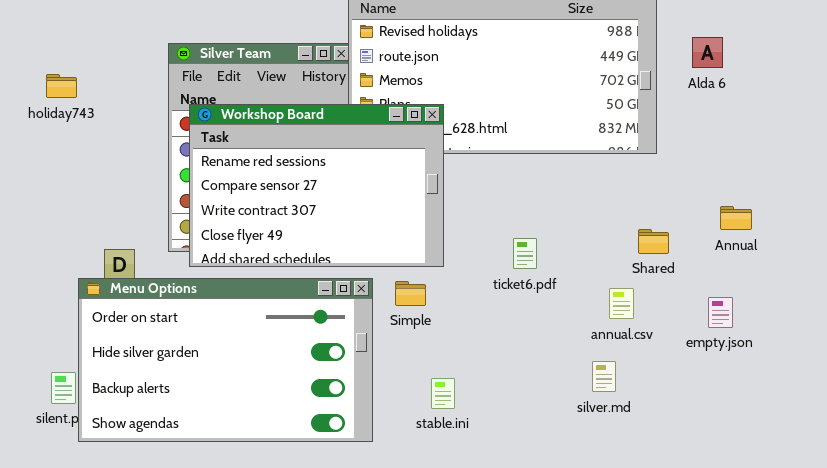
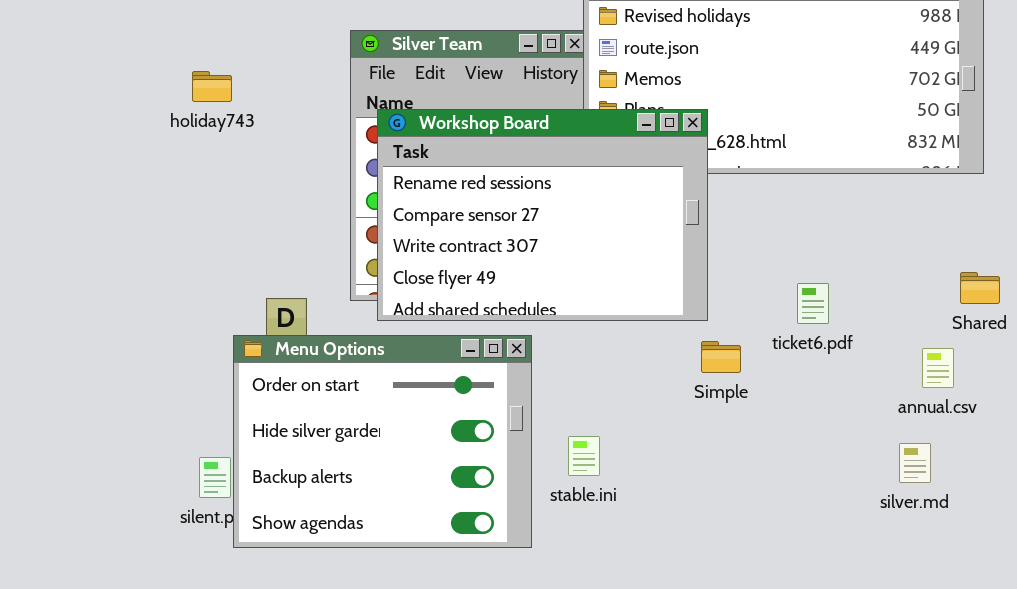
Menu Options: [78,278,373,442] -> [233,335,532,548], resized
Simple: [395,281,426,306] -> [701,341,741,373], moved
stable.ini: [431,378,455,409] -> [568,436,600,476], moved

